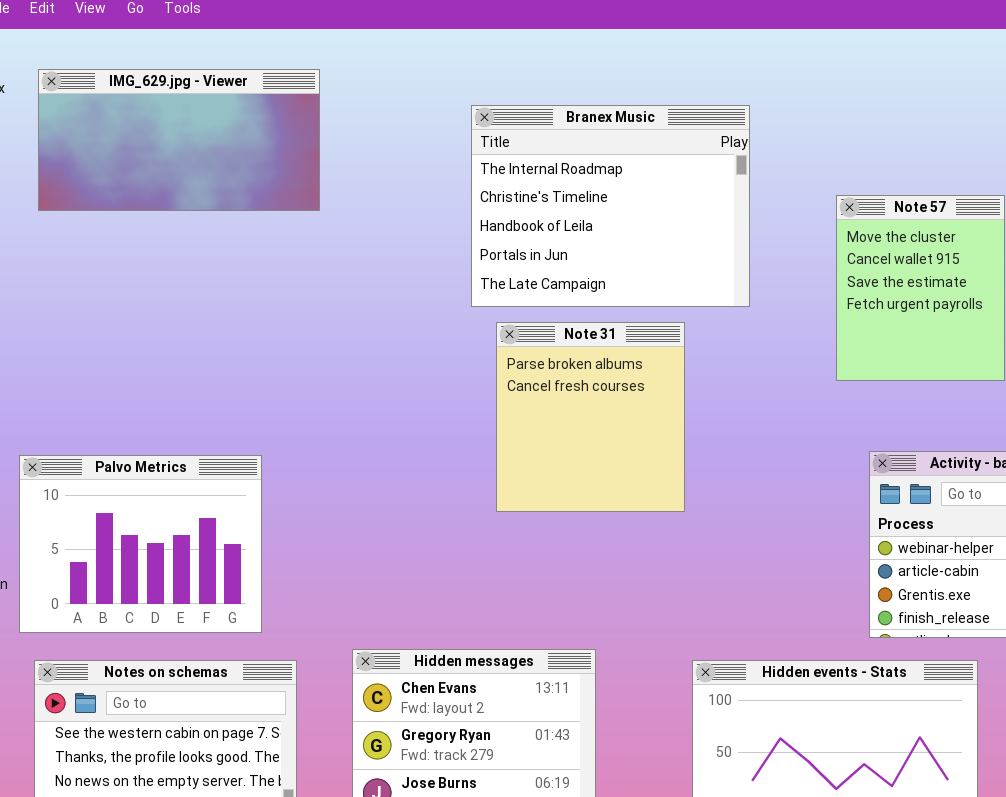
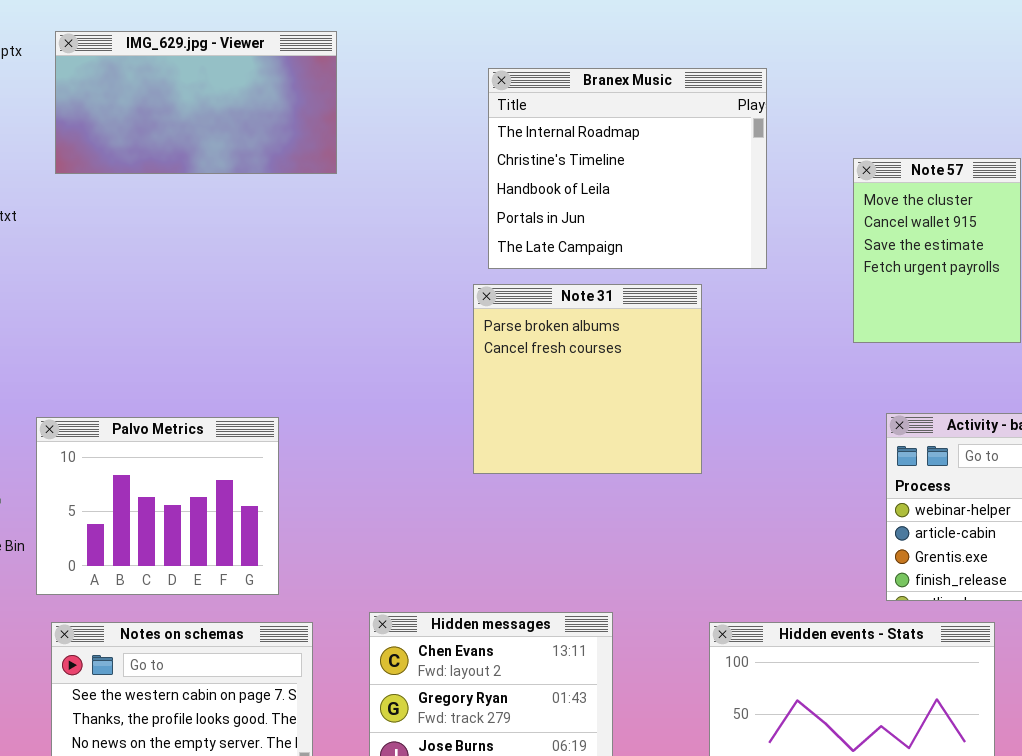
Note 31: [496,322,685,512] -> [473,284,702,474], resized

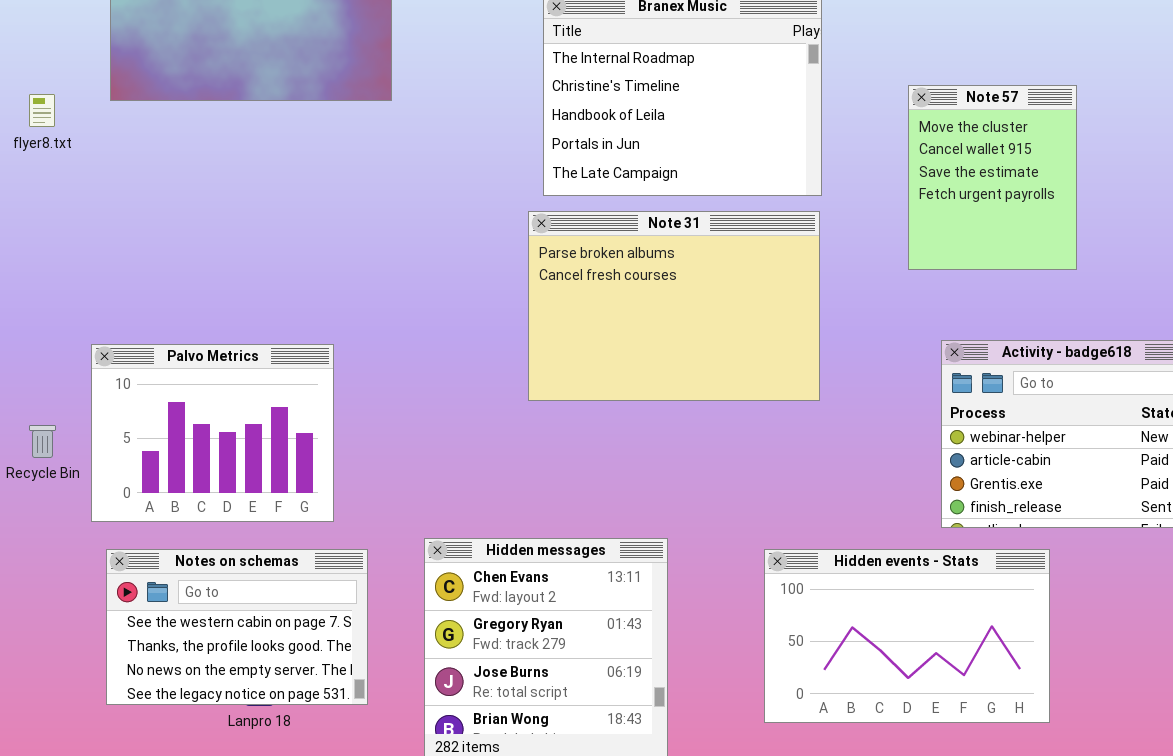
Note 31: [473,284,702,474] -> [528,211,820,401], resized

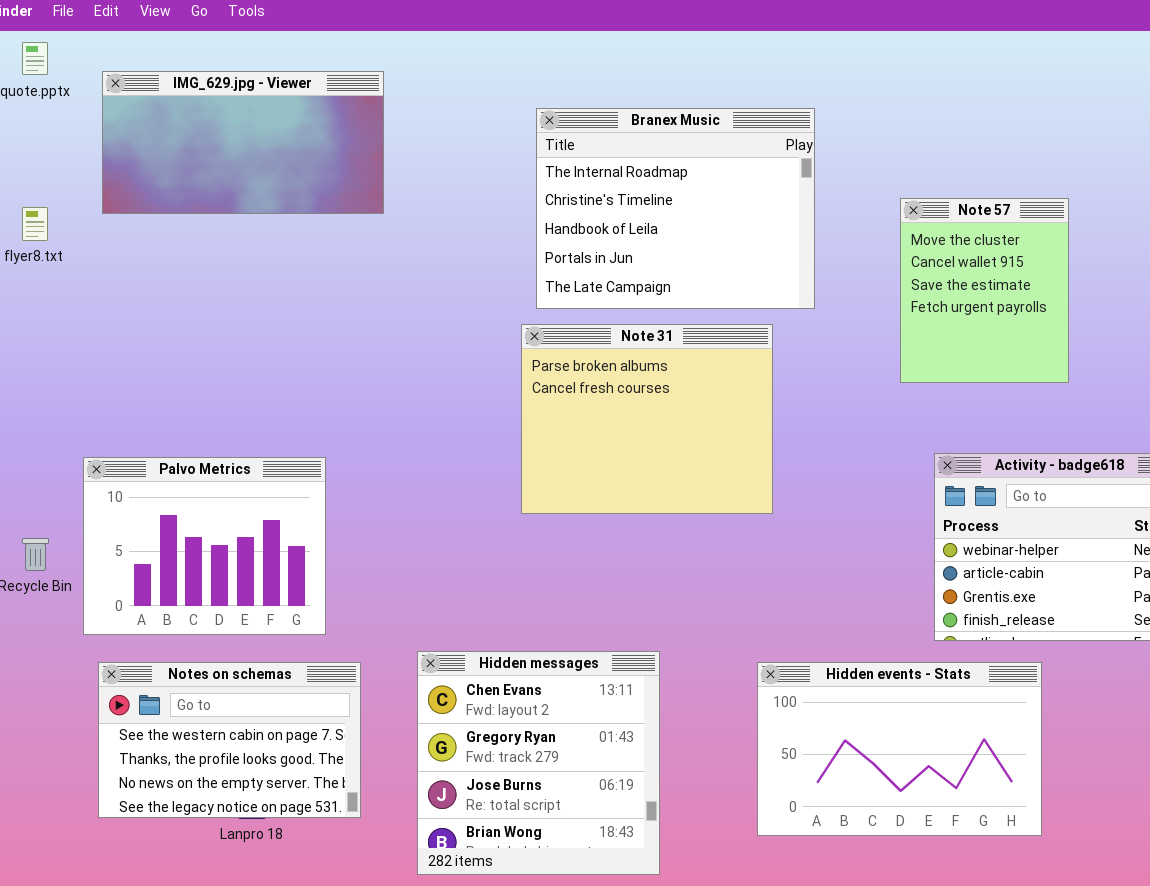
Note 31: [528,211,820,401] -> [521,324,773,514], resized

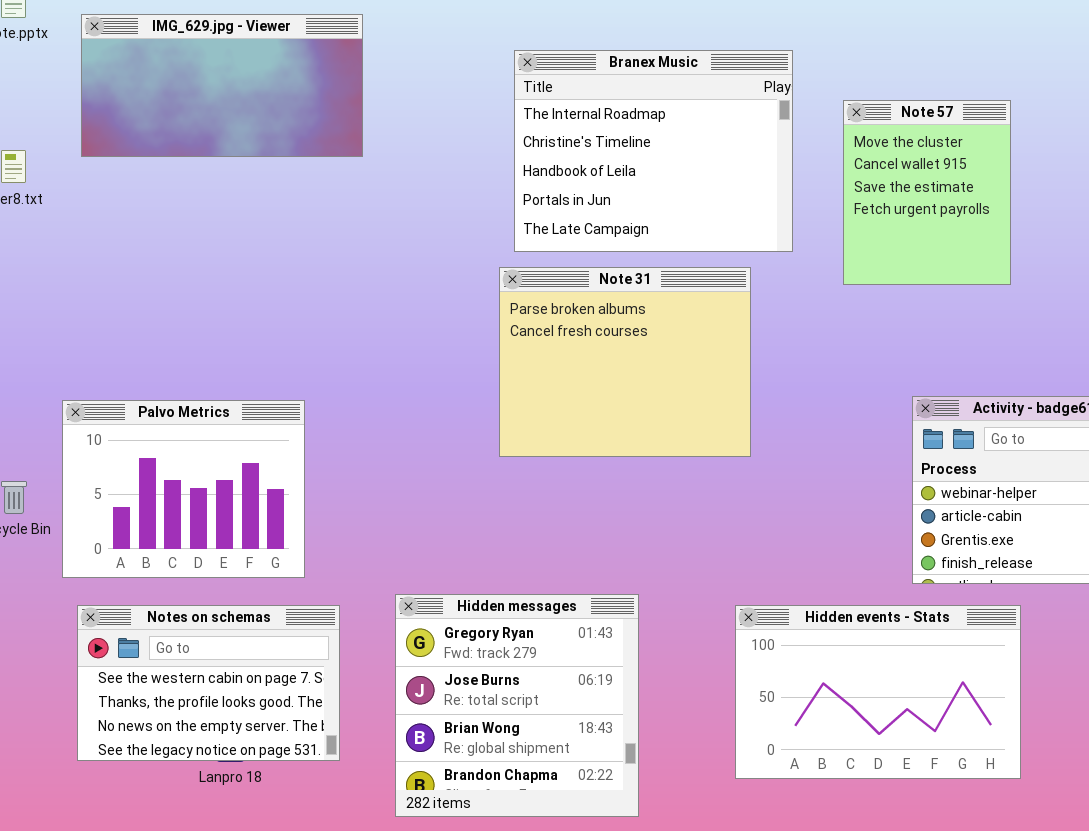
Note 57: [900,198,1069,383] -> [843,100,1011,285], moved
Hidden messages: [417,651,660,875] -> [395,594,639,817], scrolled down 1 row

